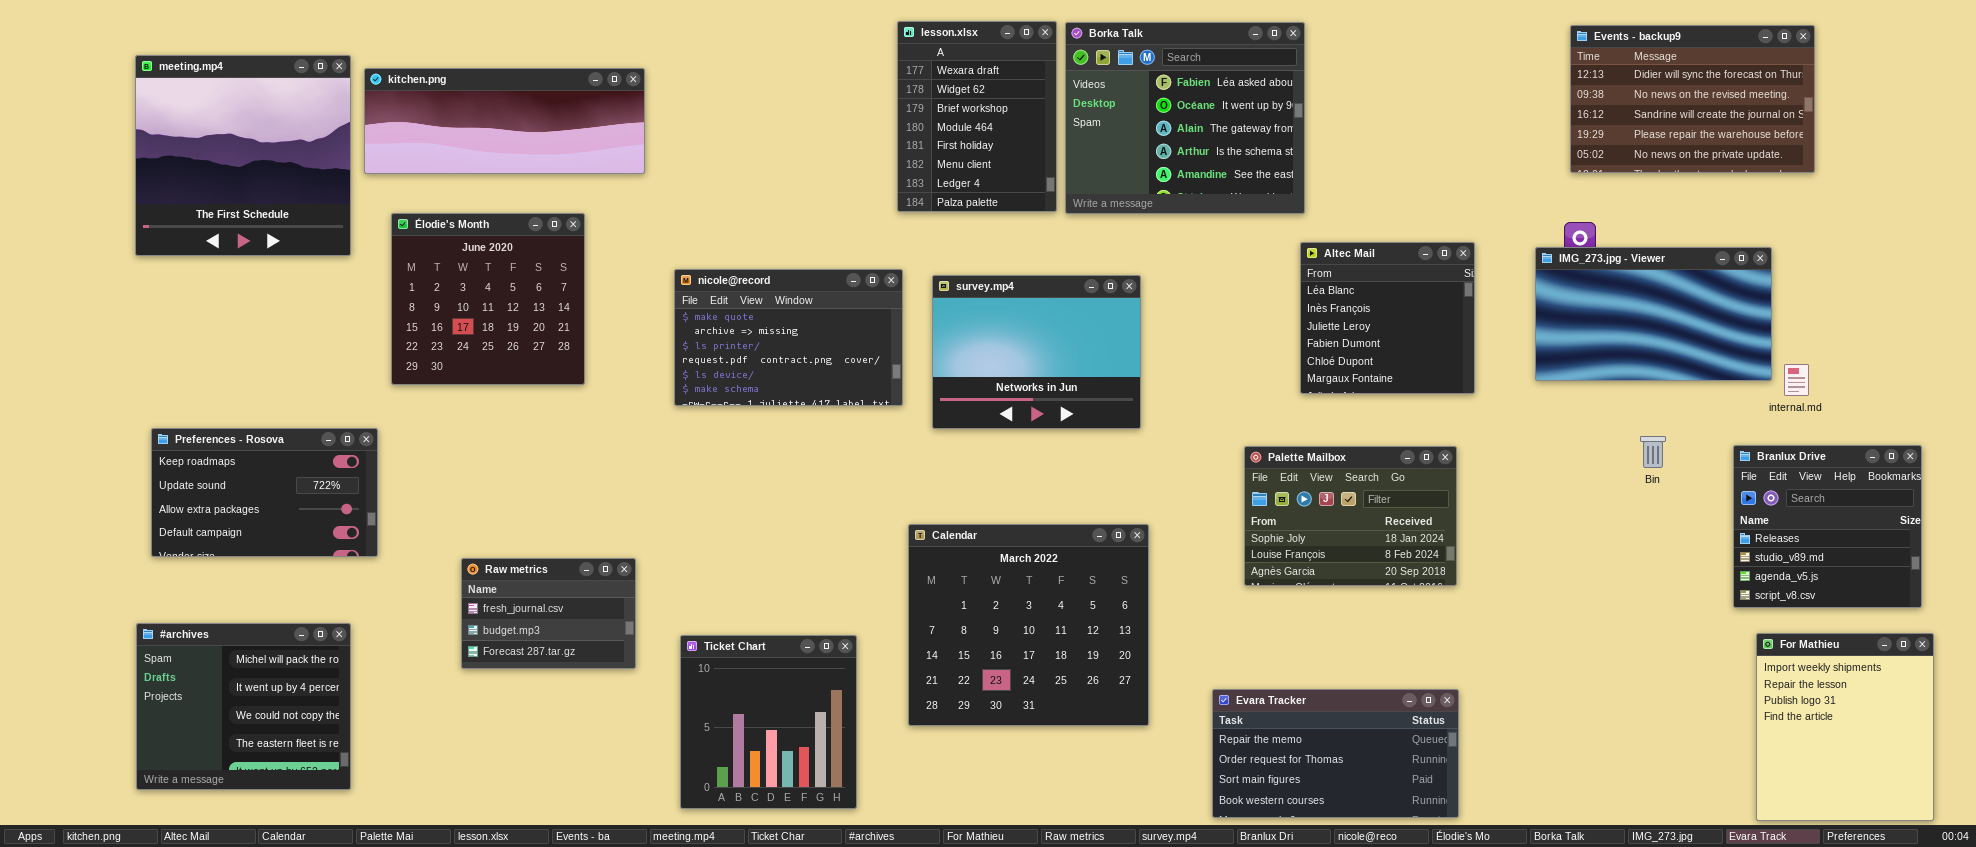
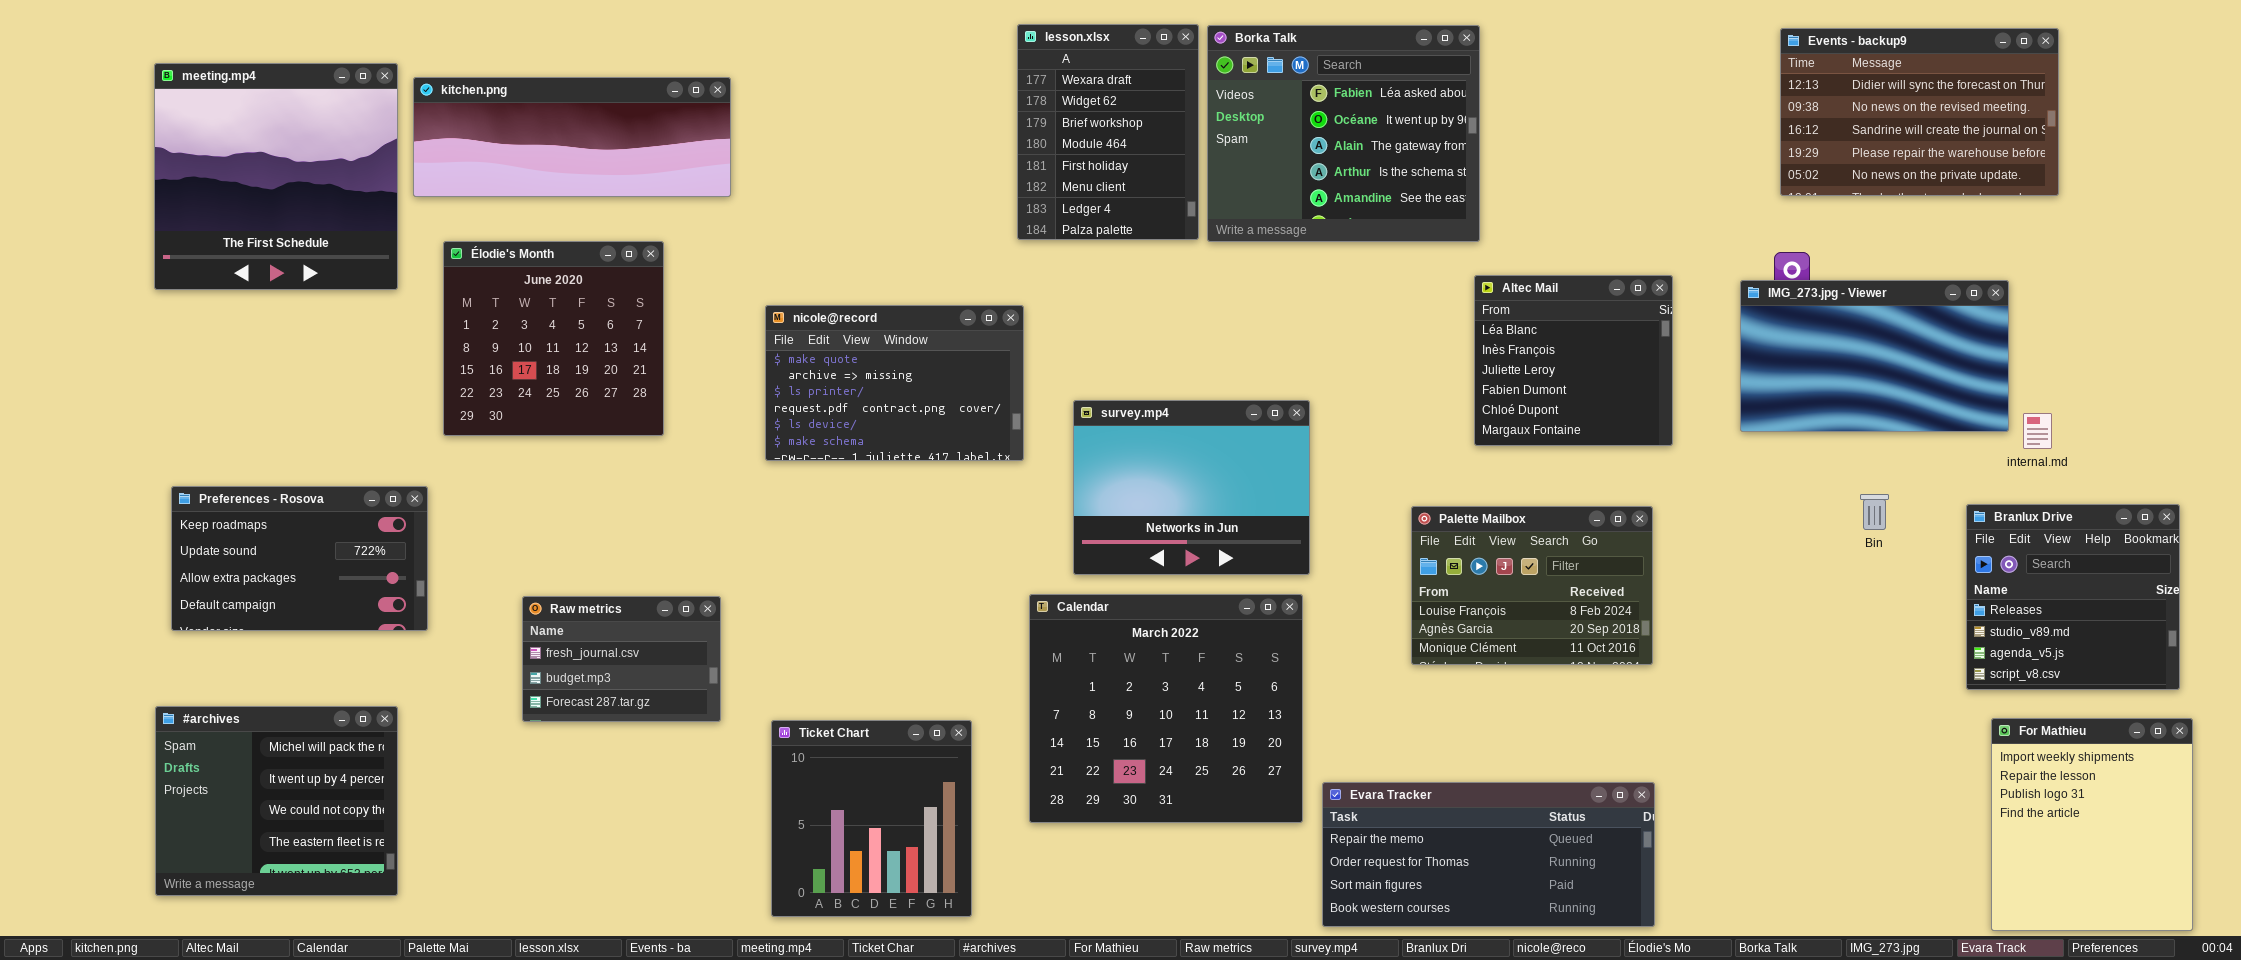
survey.mp4: [932,275,1141,429] -> [1073,400,1310,575], moved
Palette Mailbox: [1244,446,1457,586] -> [1411,506,1653,665], scrolled down 1 row
Raw metrics: [461,558,636,669] -> [522,596,721,722], moved
Evara Tracker: [1212,689,1459,818] -> [1322,782,1655,927], resized

